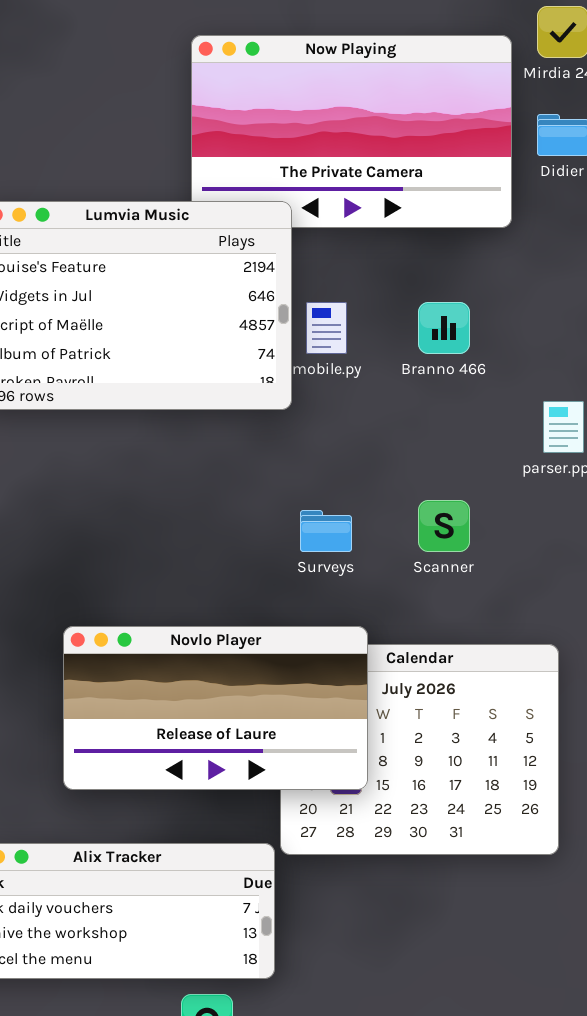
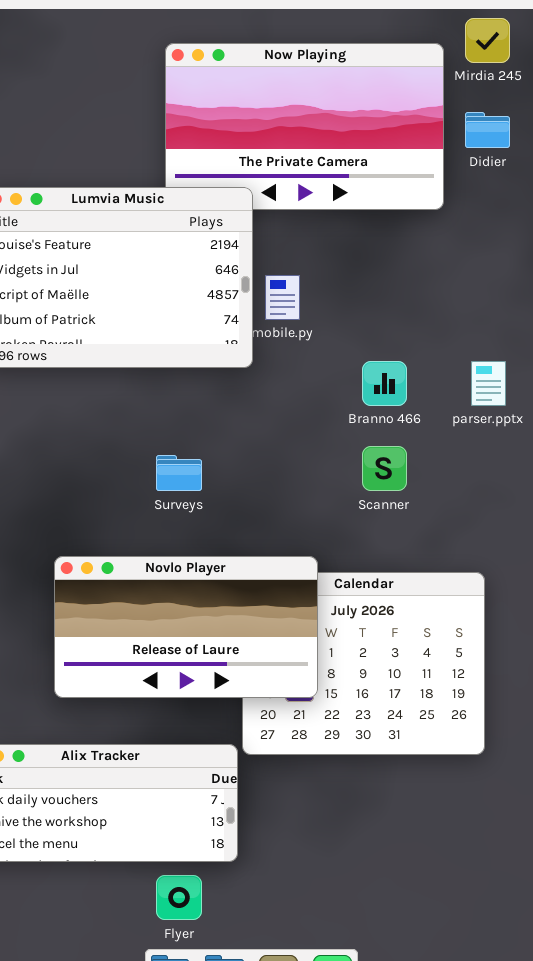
Branno 466: [418,302,470,354] -> [362,361,407,406], moved
Surveys: [300,510,352,552] -> [156,455,202,491], moved

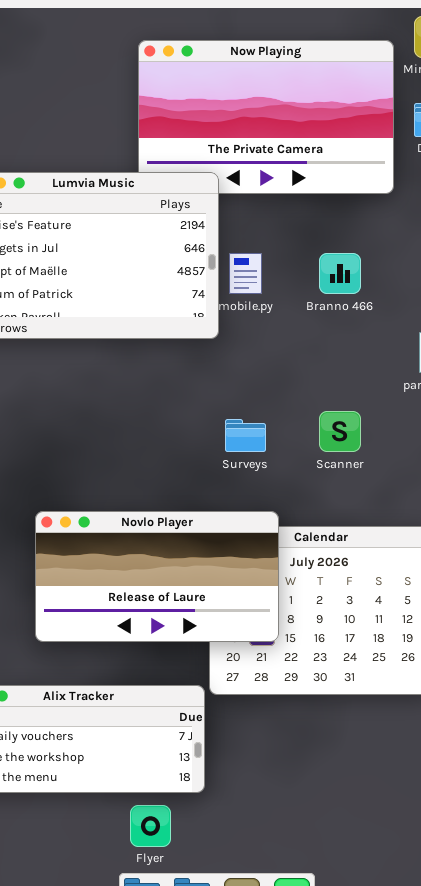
Branno 466: [362,361,407,406] -> [319,253,361,294], moved
Surveys: [156,455,202,491] -> [225,419,266,452], moved

